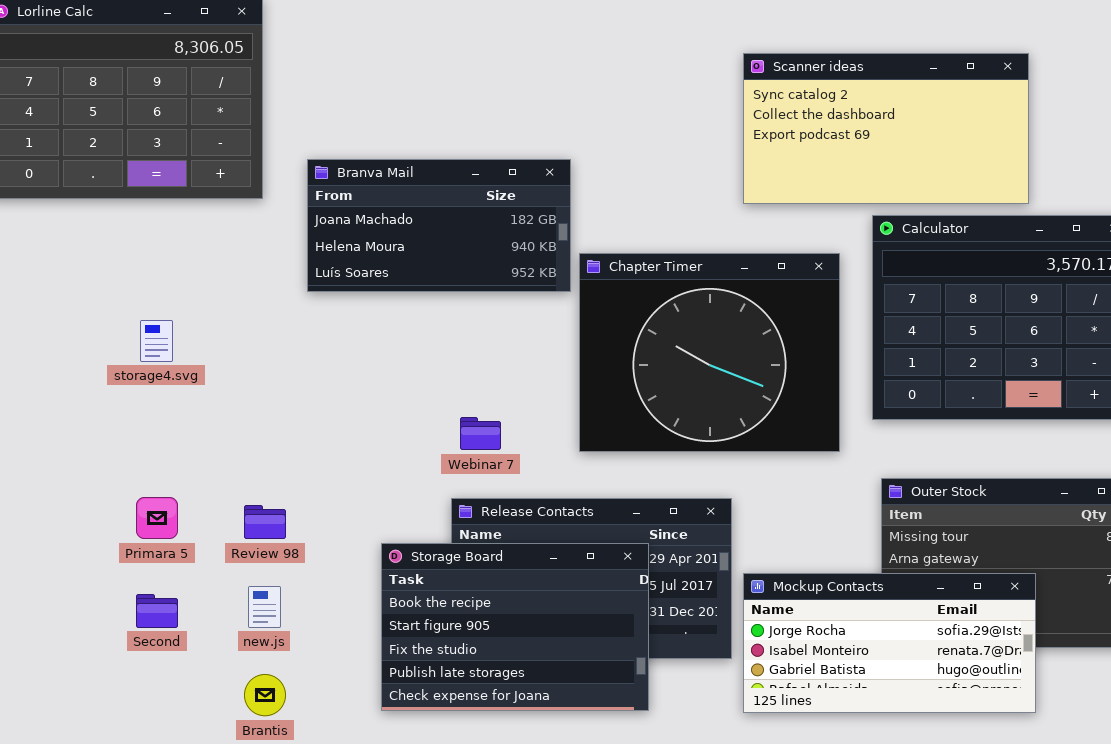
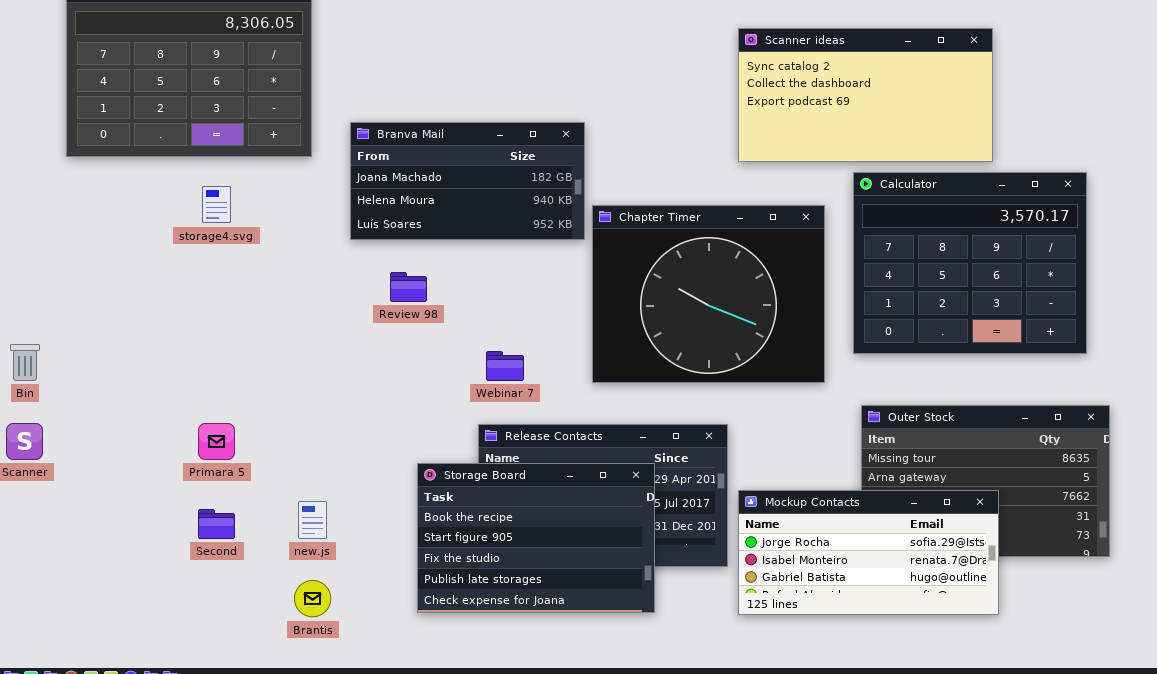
storage4.svg: [140,320,173,362] -> [202,186,231,223], moved
Review 98: [244,505,286,539] -> [390,272,427,302], moved

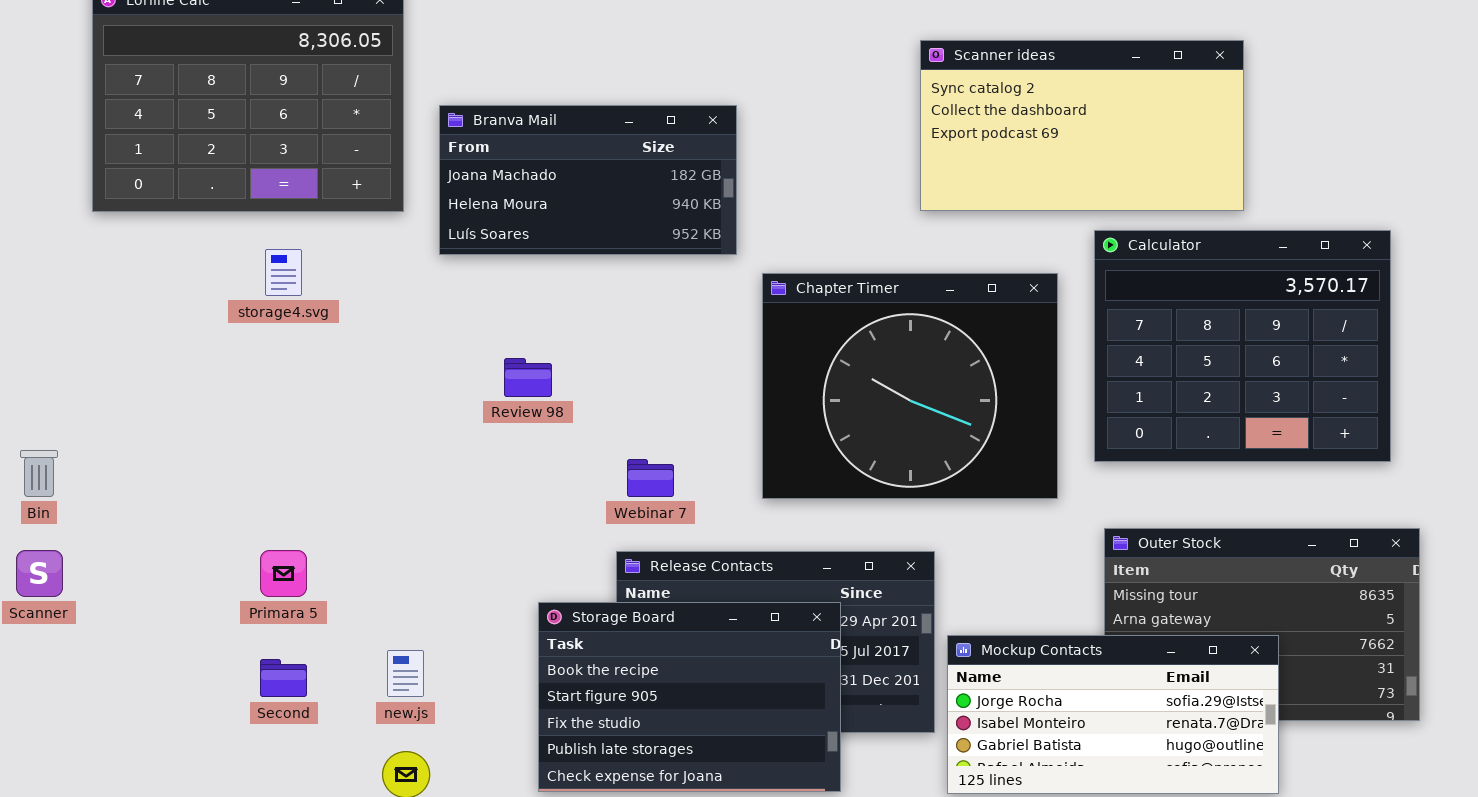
Scanner ideas: [738,28,993,162] -> [920,40,1244,211], moved
Branva Mail: [350,122,585,240] -> [439,105,737,255], moved

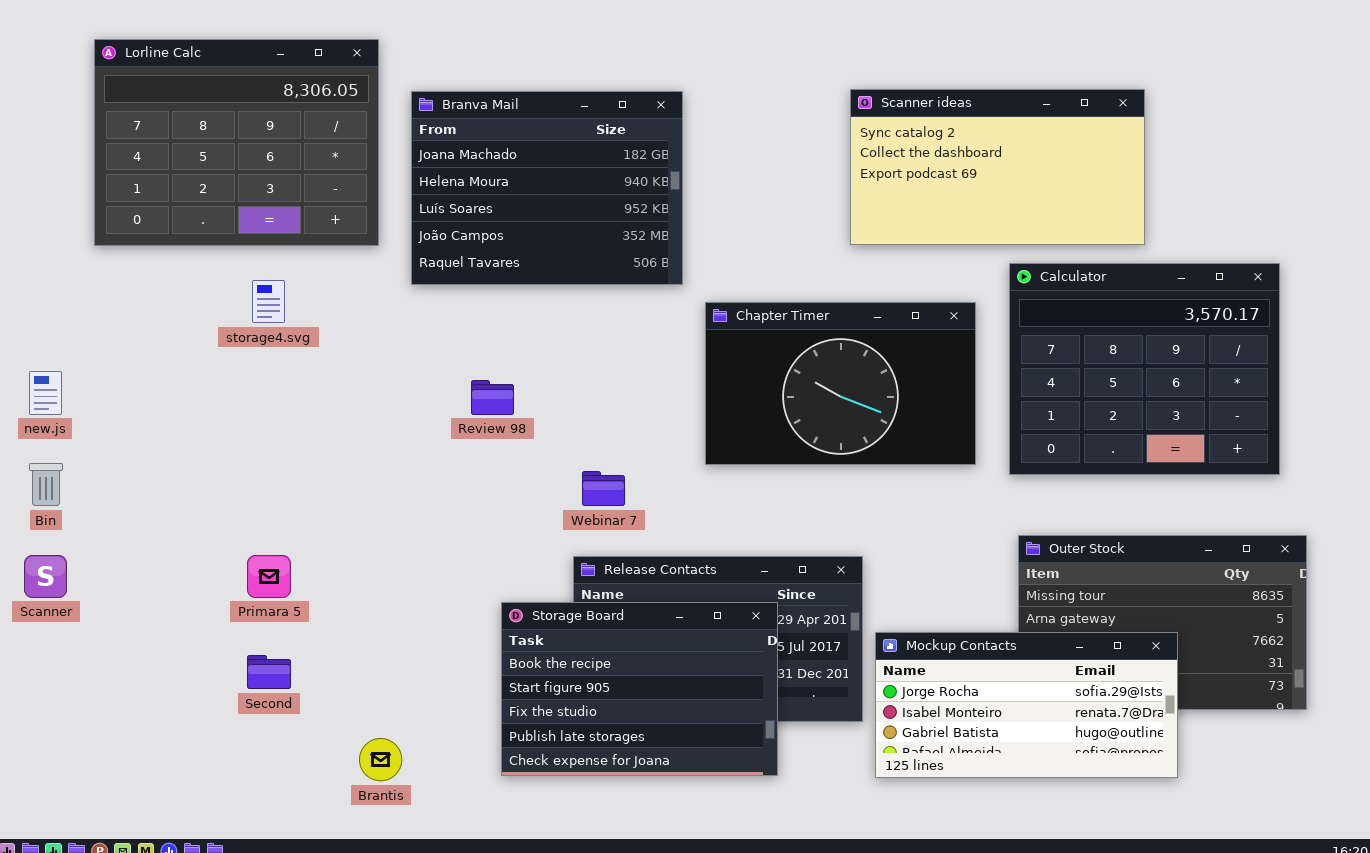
Branva Mail: [439,105,737,255] -> [411,91,683,285], resized
Chapter Timer: [762,273,1058,499] -> [705,302,976,465], resized
new.js: [387,650,424,697] -> [29,371,62,415], moved

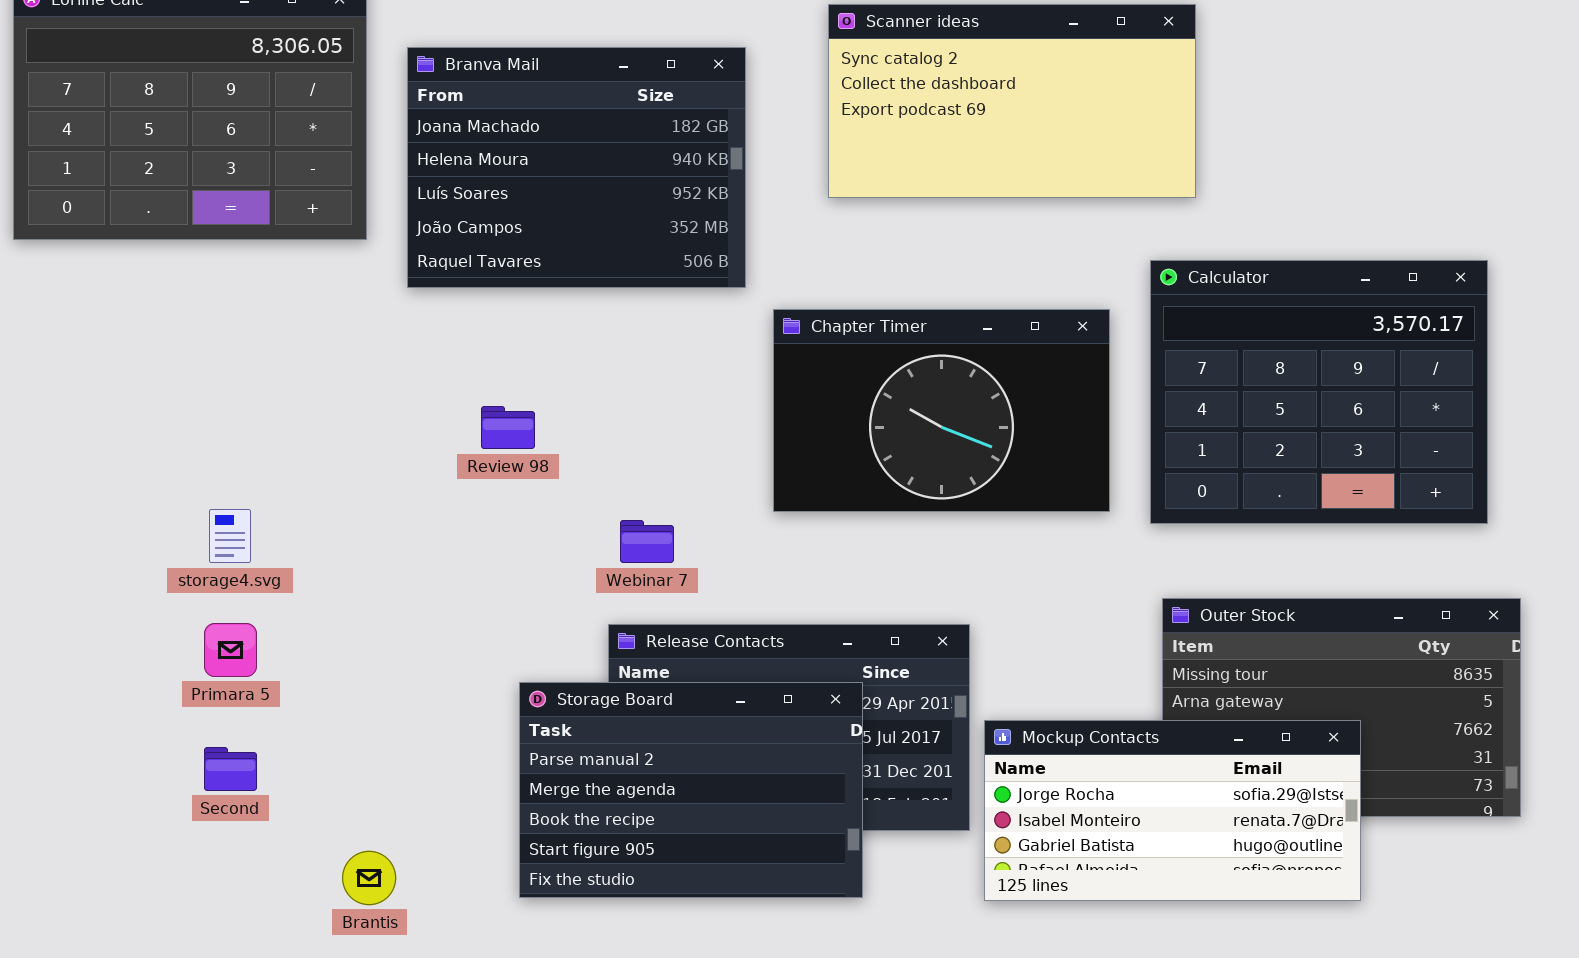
Scanner ideas: [850,89,1145,245] -> [828,4,1196,198], moved
storage4.svg: [252,280,285,323] -> [209,509,251,563], moved
Storage Board: [501,602,778,776] -> [519,682,863,898], scrolled up 2 rows

